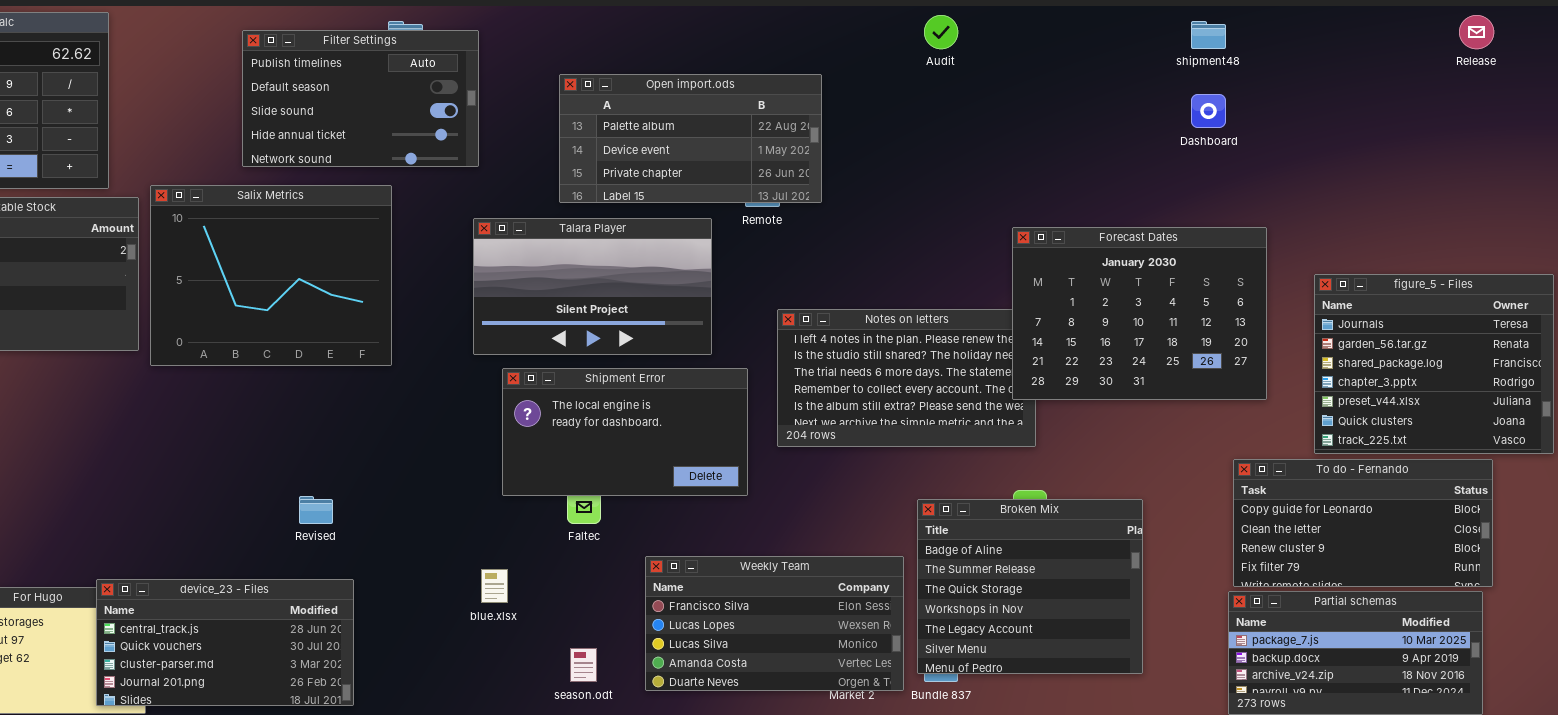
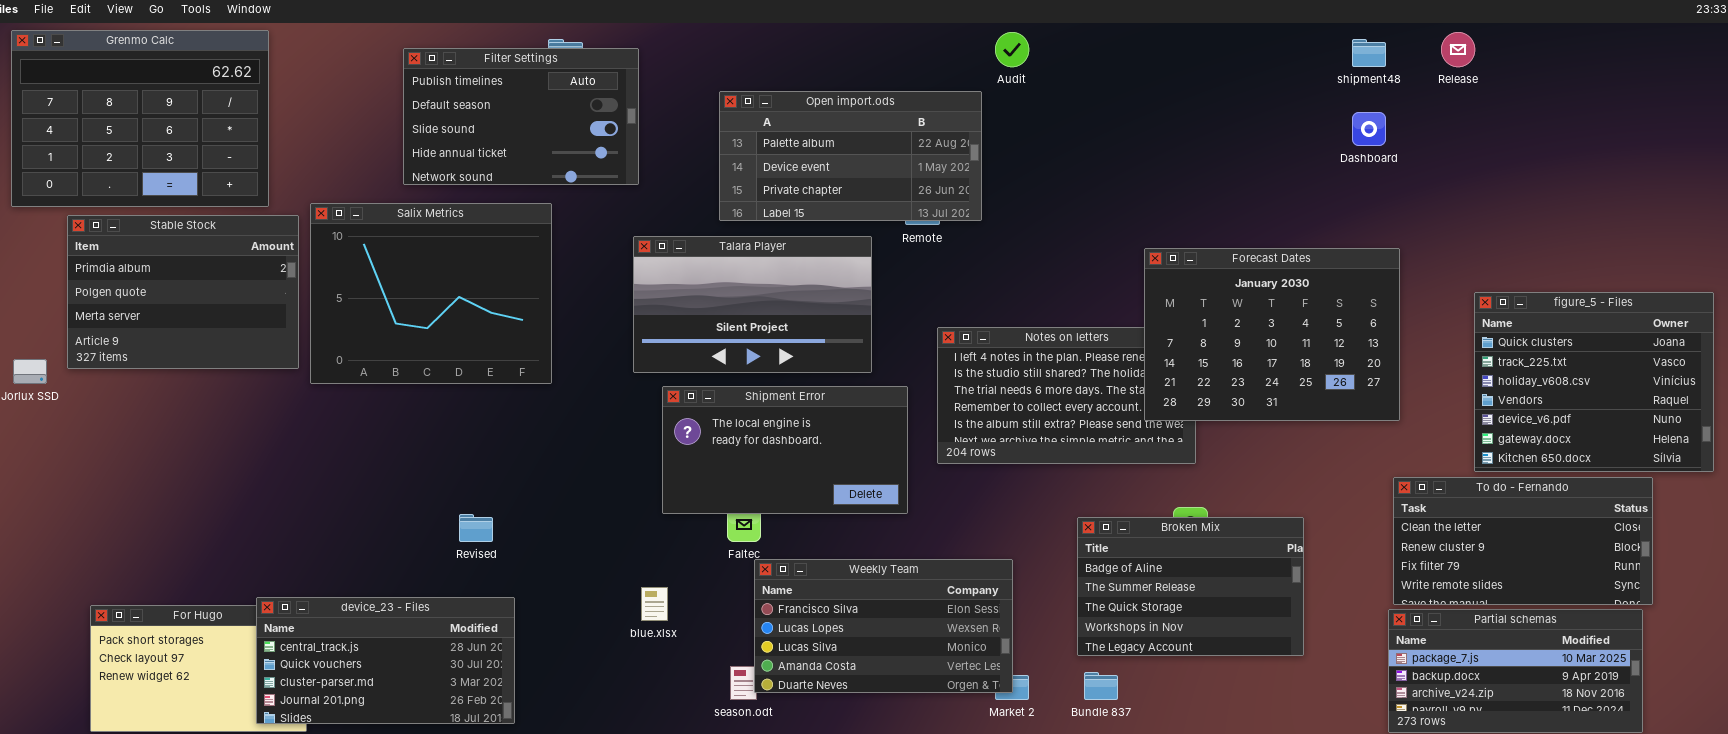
Audit: [924,15,958,49] -> [995,32,1029,67], moved
Release: [1459,15,1494,49] -> [1441,32,1475,67], moved
Forecast Dates: [1012,227,1267,400] -> [1144,248,1400,421], moved
figure_5 - Files: [1314,274,1554,454] -> [1474,292,1714,472], scrolled down 5 rows
To do - Fernando: [1233,459,1493,587] -> [1393,477,1653,605], scrolled down 1 row
Broken Mix: [917,499,1143,674] -> [1077,517,1304,656], resized
Weekly Team: [645,556,904,691] -> [754,559,1013,693], moved

